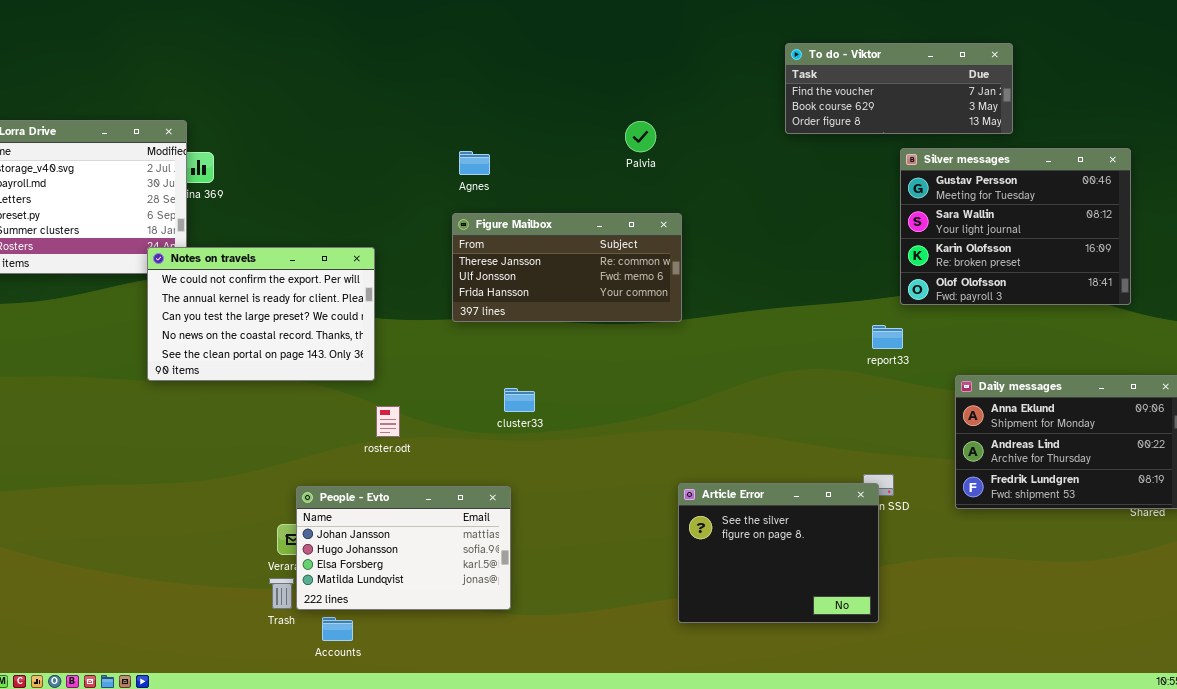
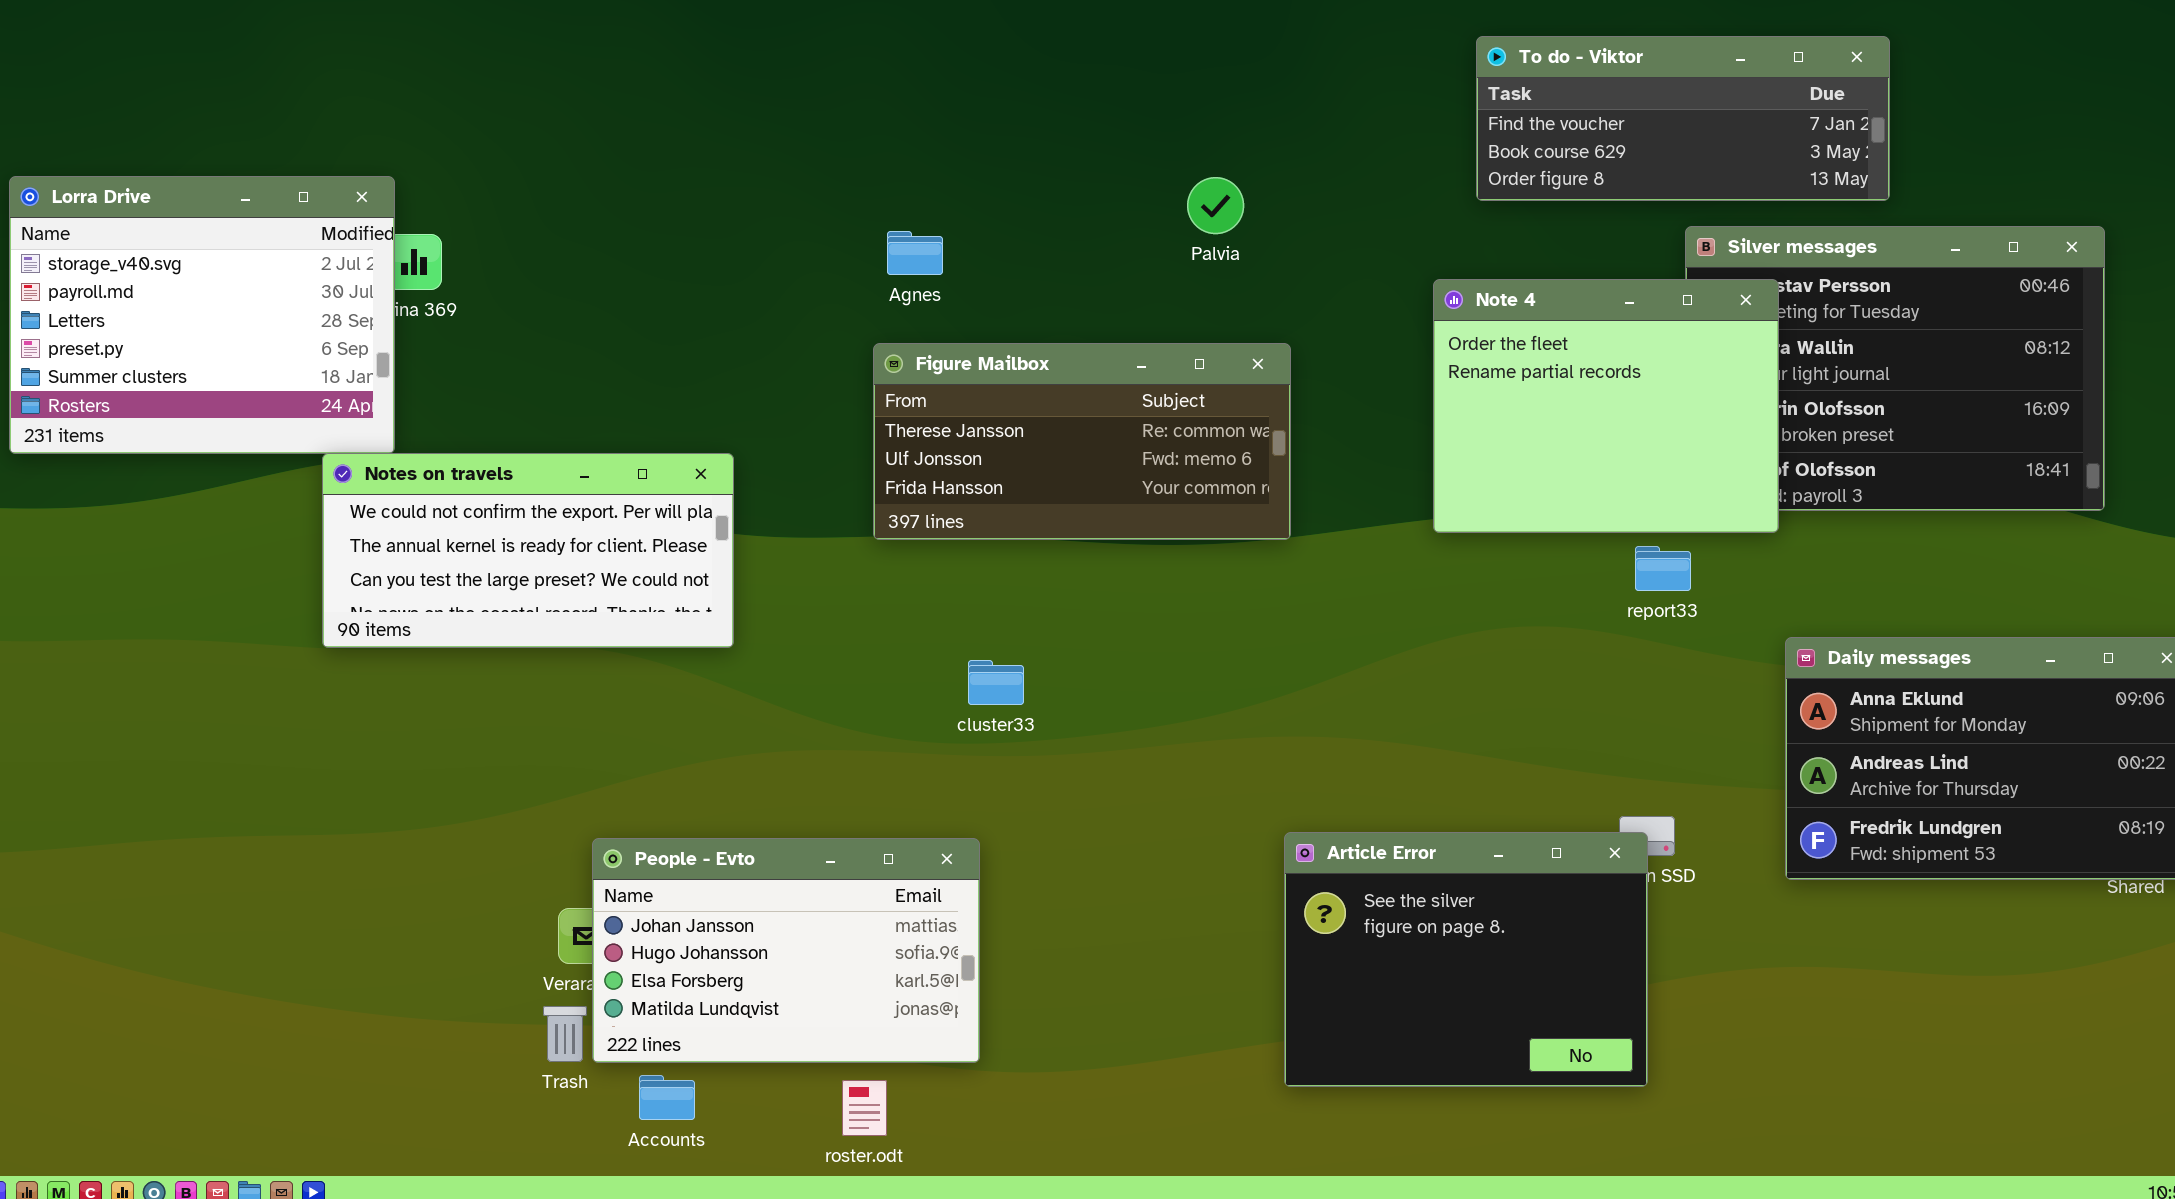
Note 4: none -> [1433,279,1779,533], opened
Notes on travels: [147,247,375,381] -> [322,453,734,648], resized
roster.odt: [376,406,400,437] -> [842,1080,887,1136], moved

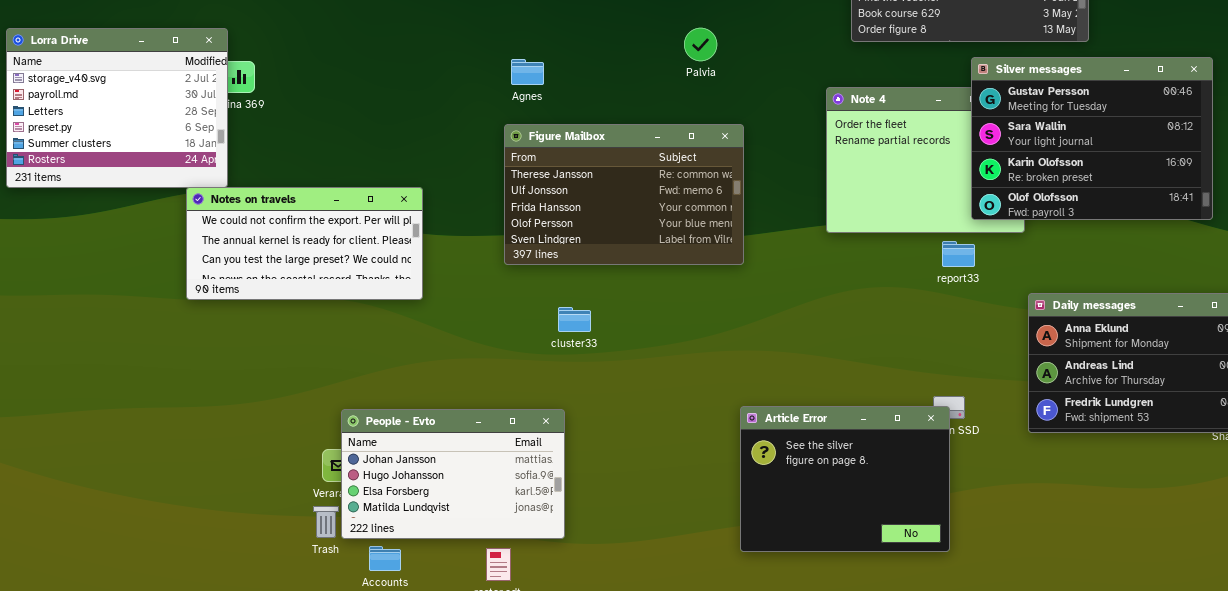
Silver messages: [1685,226,2105,511] -> [971,57,1213,220], raised
Figure Mailbox: [873,343,1291,540] -> [504,124,744,265], resized

